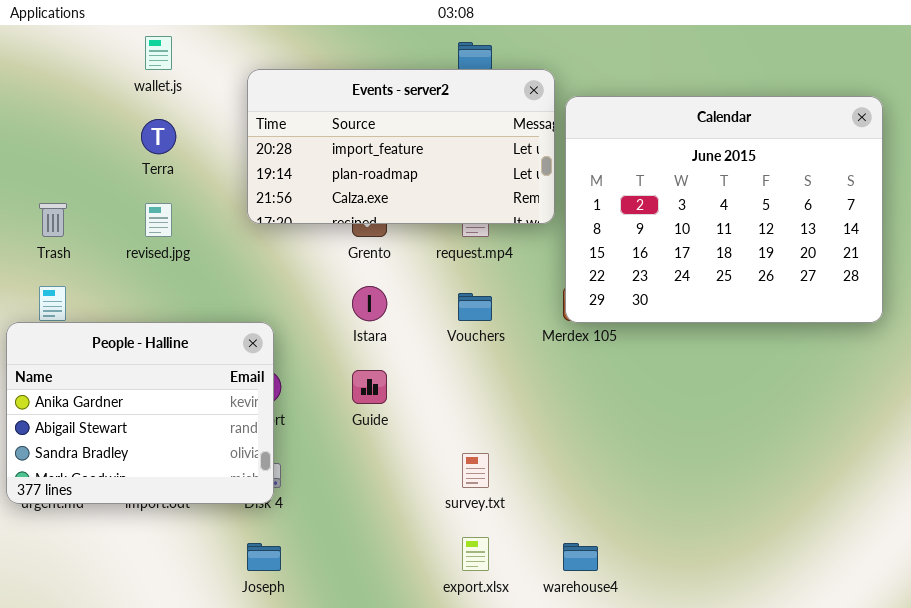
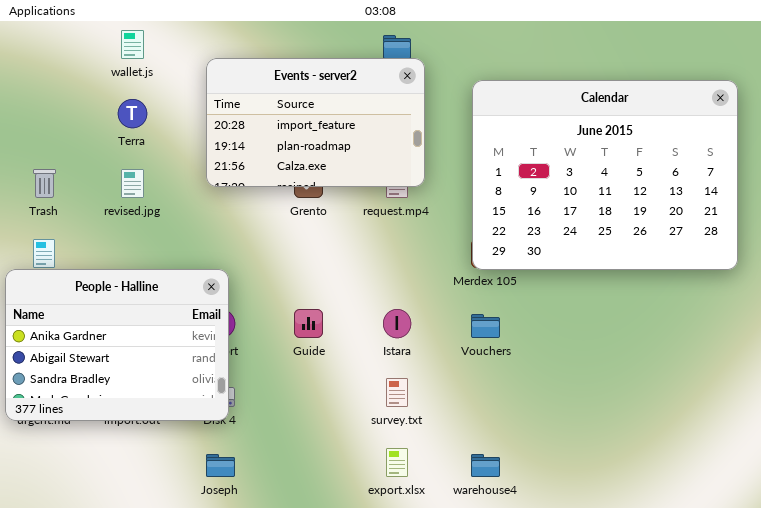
Events - server2: [247,69,555,224] -> [206,58,425,187], resized
Istara: [352,286,387,321] -> [383,309,411,338], moved
Vouchers: [458,293,492,321] -> [471,314,500,338], moved

